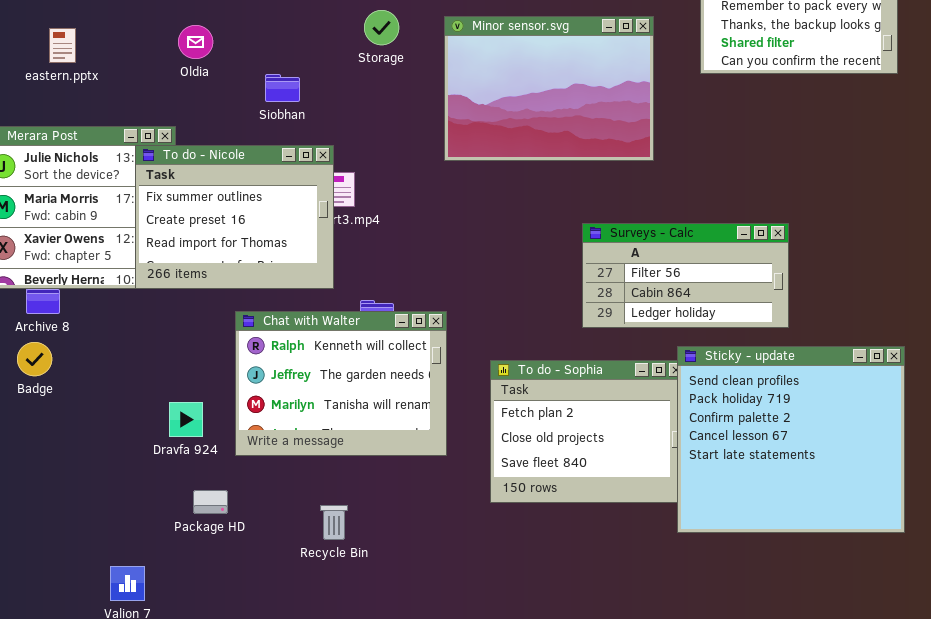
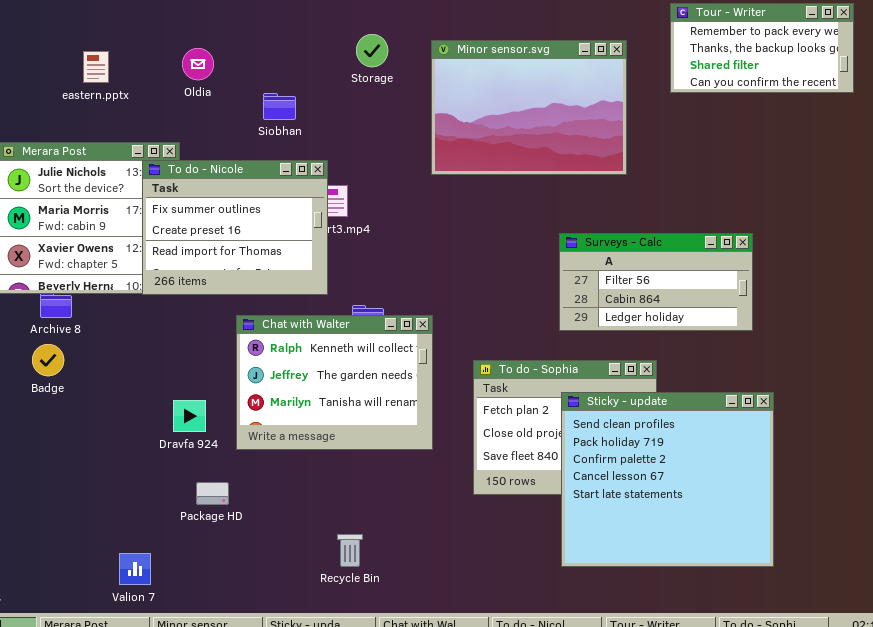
eastern.pptx: [49,28,76,63] -> [83,51,109,83], moved
Sticky - update: [677,346,905,533] -> [561,392,774,567], moved
Recycle Bin: [320,505,348,540] -> [337,534,363,567], moved

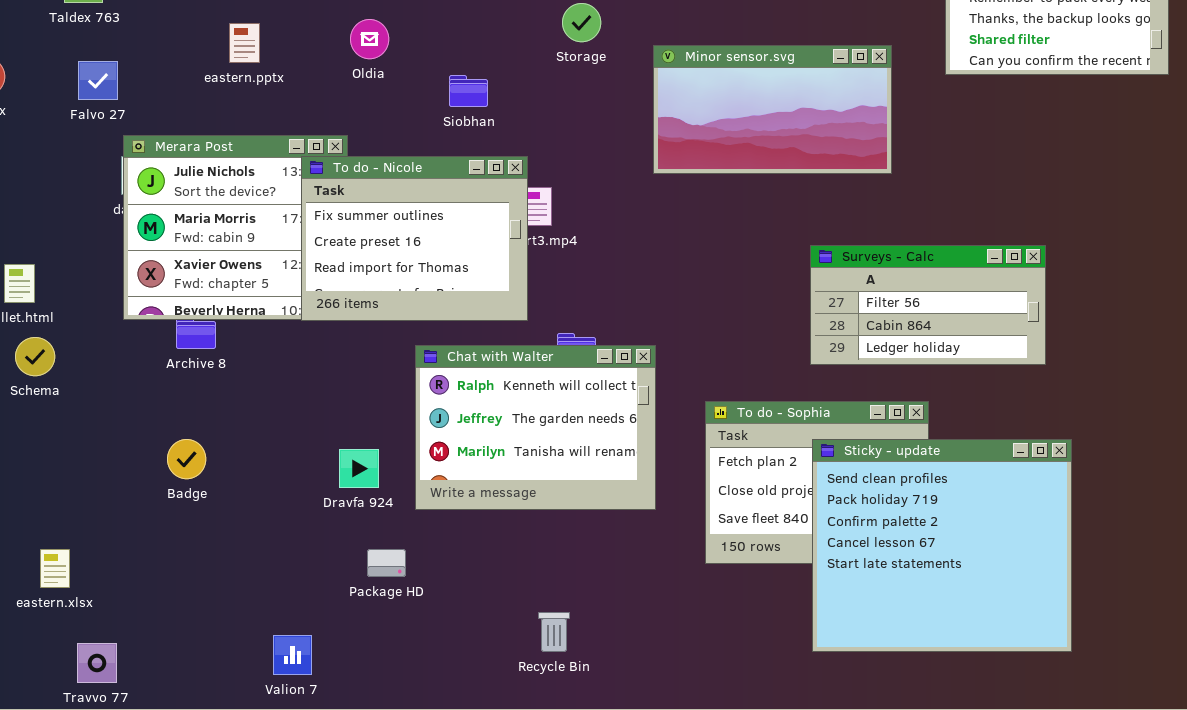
Minor sensor.svg: [431,40,627,175] -> [653,45,892,174], resized
Badge: [32,344,64,376] -> [167,439,206,479], moved

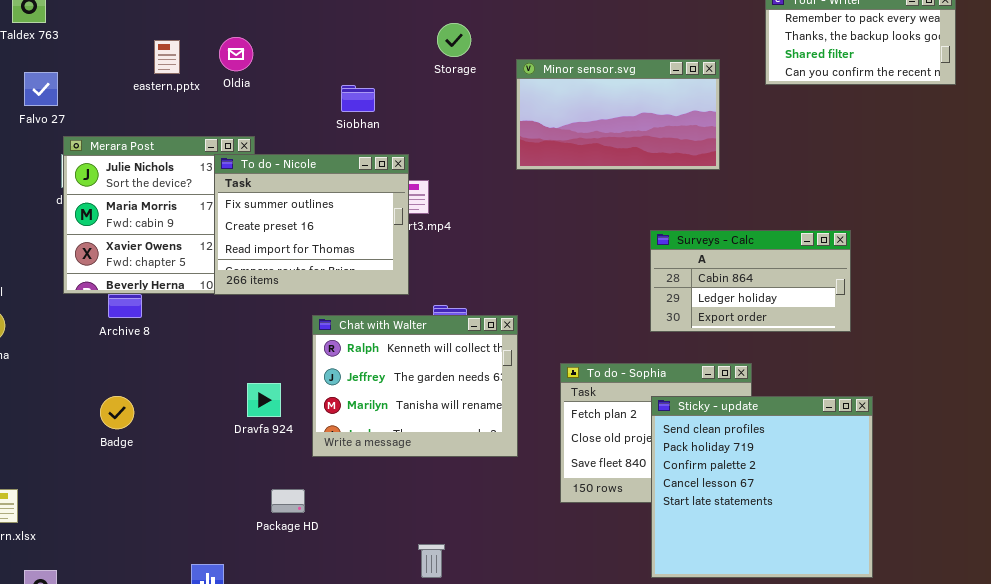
Oldia: [350,19,389,59] -> [219,37,253,71], moved
Surveys - Calc: [810,245,1046,365] -> [650,230,851,332], scrolled down 1 row
Dravfa 924: [339,449,379,488] -> [247,383,281,417], moved

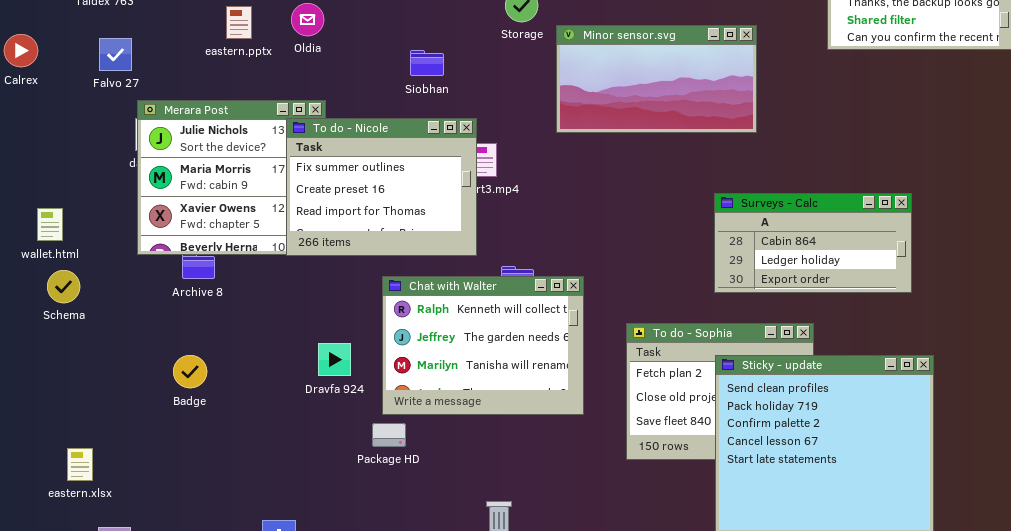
Minor sensor.svg: [516,59,720,170] -> [556,25,757,133], moved
Package HD: [271,489,305,513] -> [372,423,406,447], moved

